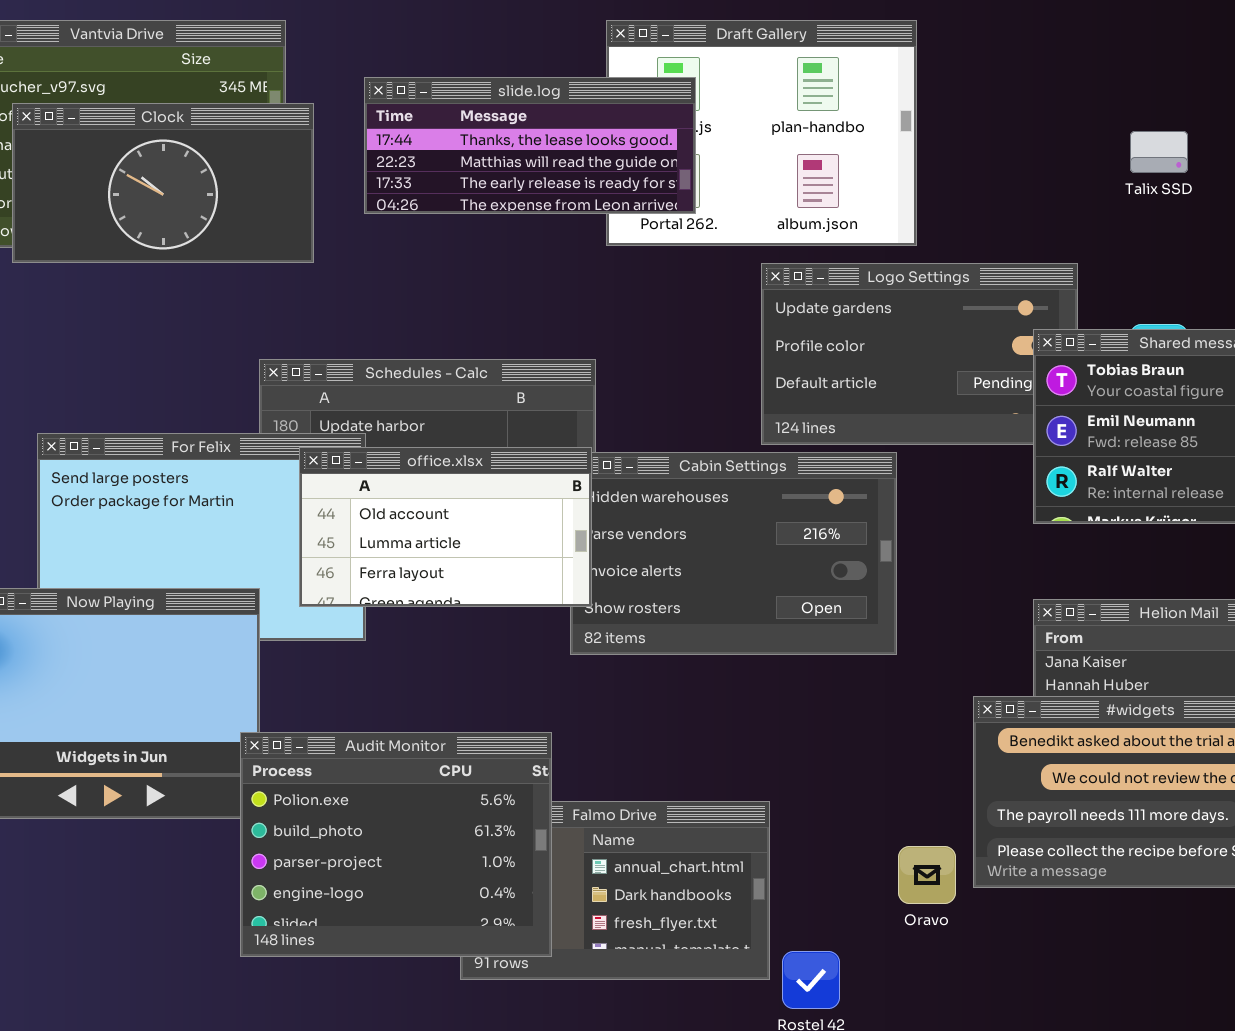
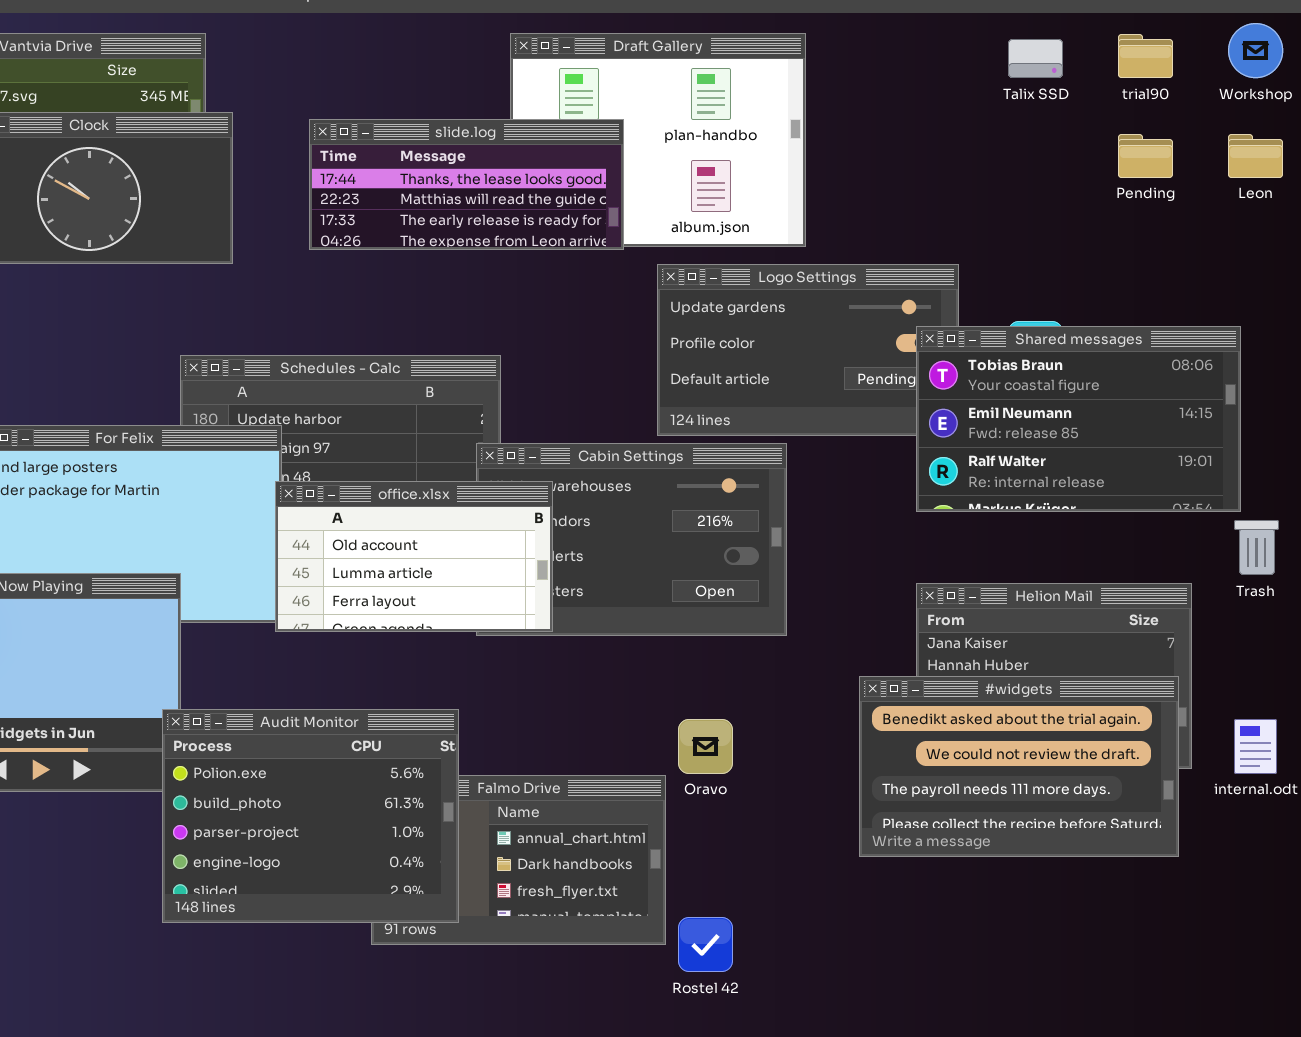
slide.log: [364,77,696,214] -> [309,119,624,250], moved
Talix SSD: [1130,131,1188,173] -> [1008,39,1063,78], moved
office.xlsx: [299,447,592,607] -> [275,481,553,632], moved
Oravo: [898,846,956,904] -> [678,719,733,774], moved

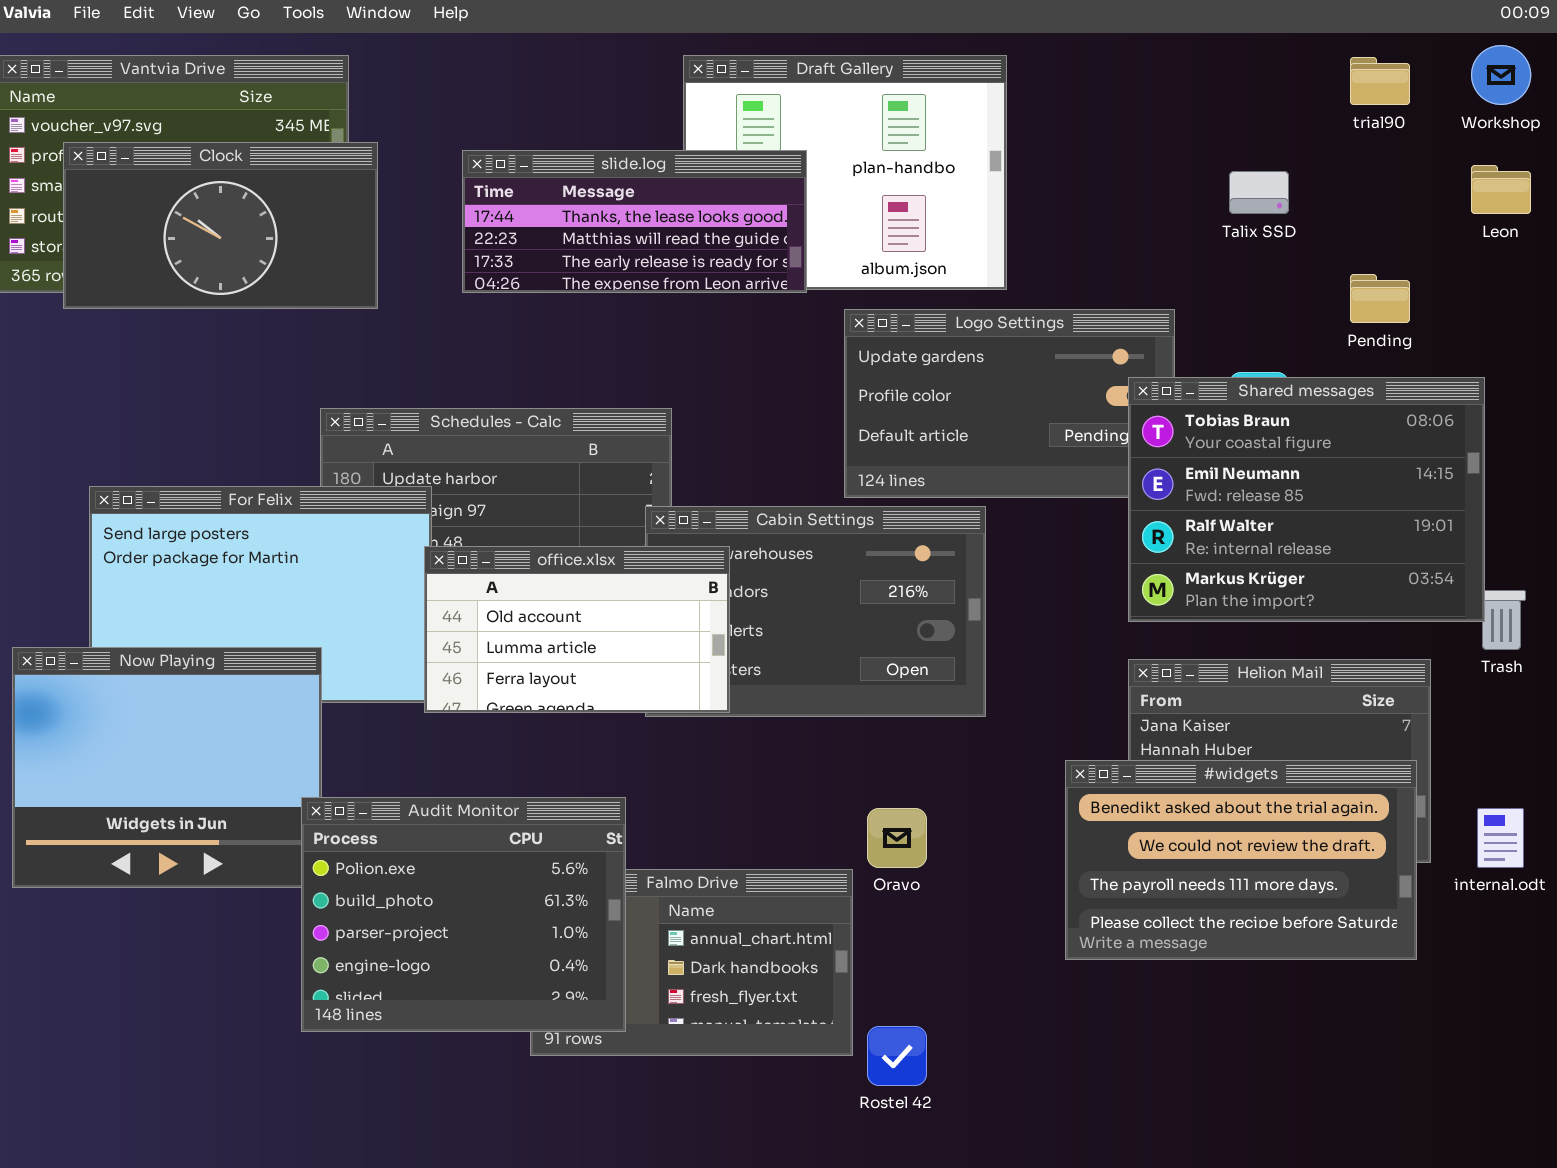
Talix SSD: [1008,39,1063,78] -> [1229,171,1289,214], moved
Pending: [1118,134,1173,178] -> [1350,274,1410,323], moved
Shared messages: [916,326,1241,512] -> [1128,377,1485,622], resized

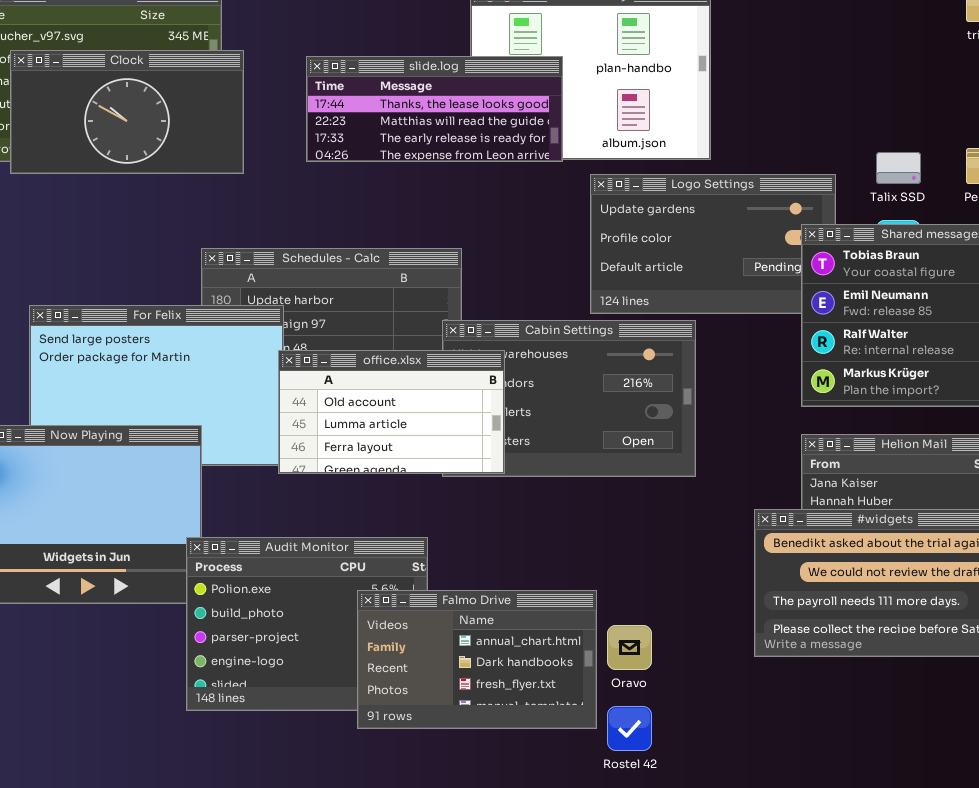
Talix SSD: [1229,171,1289,214] -> [876,152,921,184], moved
Oravo: [867,808,927,868] -> [607,625,652,670], moved
Falmo Drive: [530,869,853,1056] -> [357,590,597,729], raised

